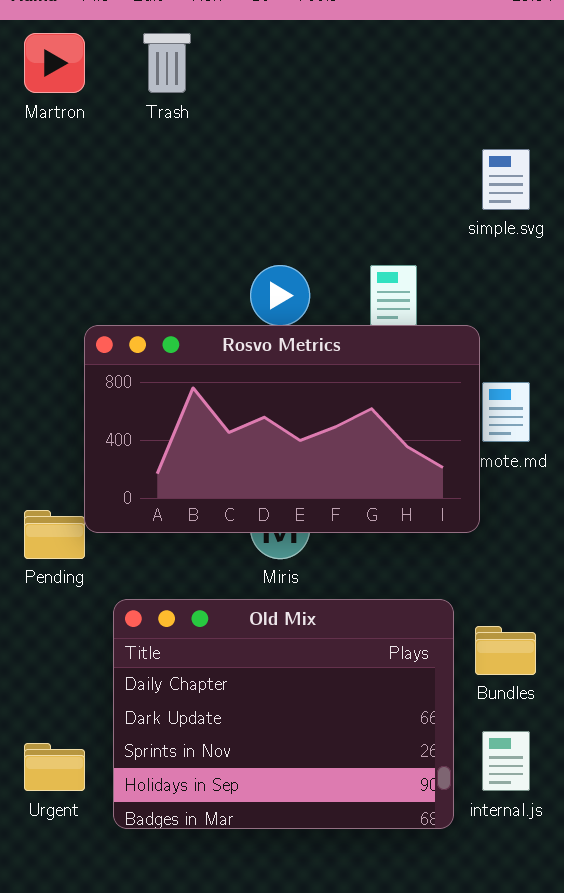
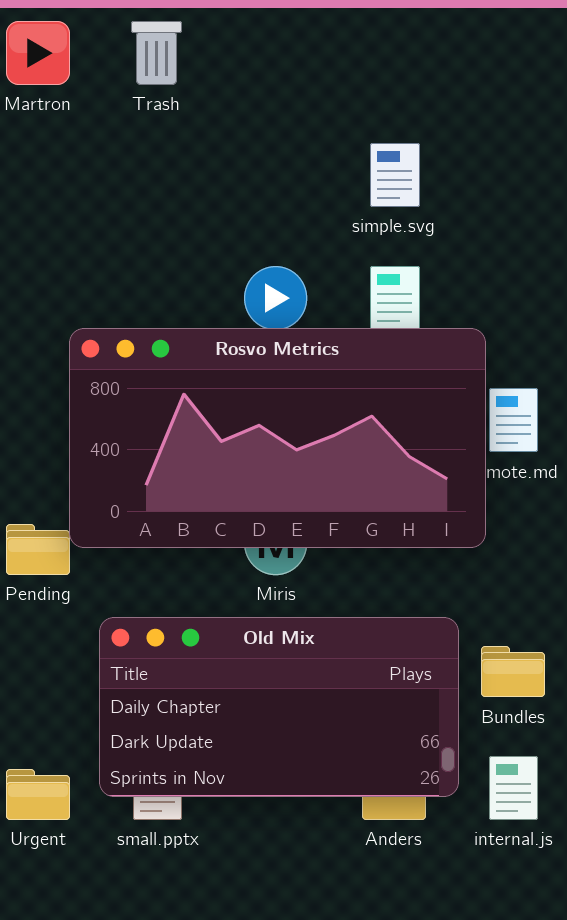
simple.svg: [482,149,530,210] -> [370,143,420,207], moved
Old Mix: [113,599,454,829] -> [99,617,459,797], resized

